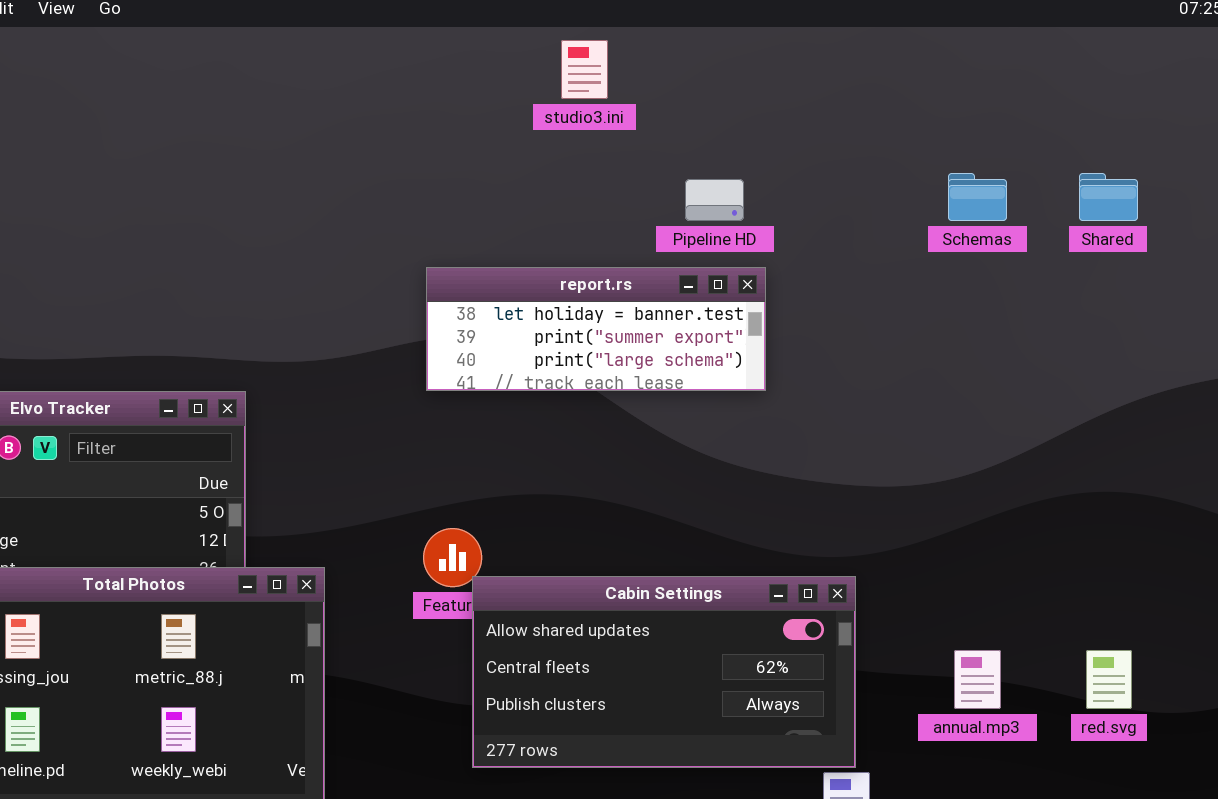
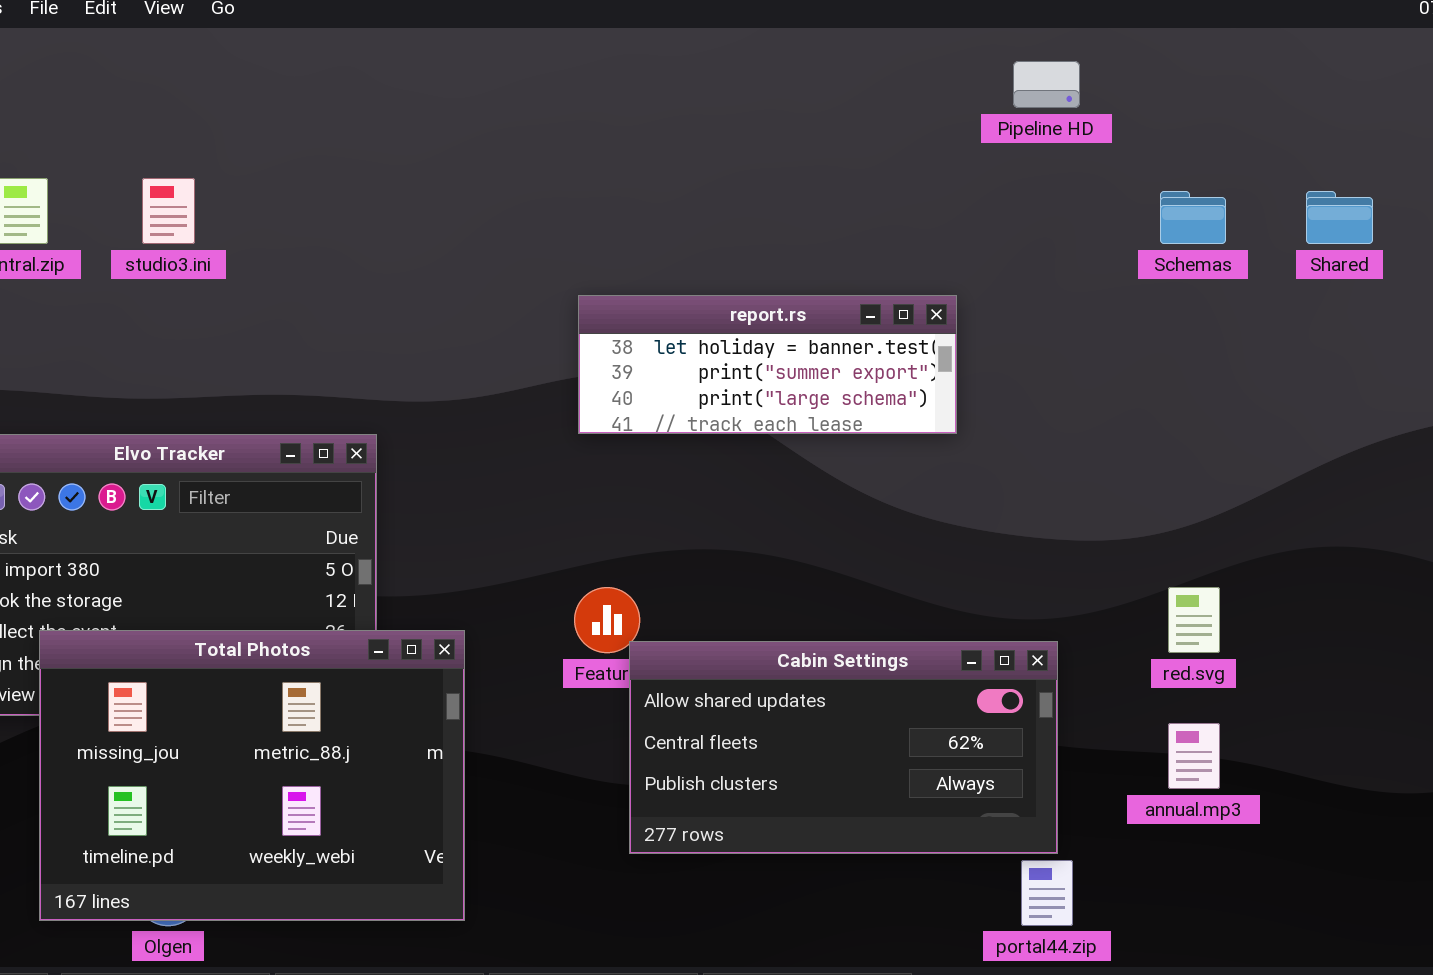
studio3.ini: [561,40,608,99] -> [142,178,195,244], moved
Pipeline HD: [685,179,744,221] -> [1013,61,1080,108], moved
red.svg: [1086,650,1132,709] -> [1168,587,1220,653], moved

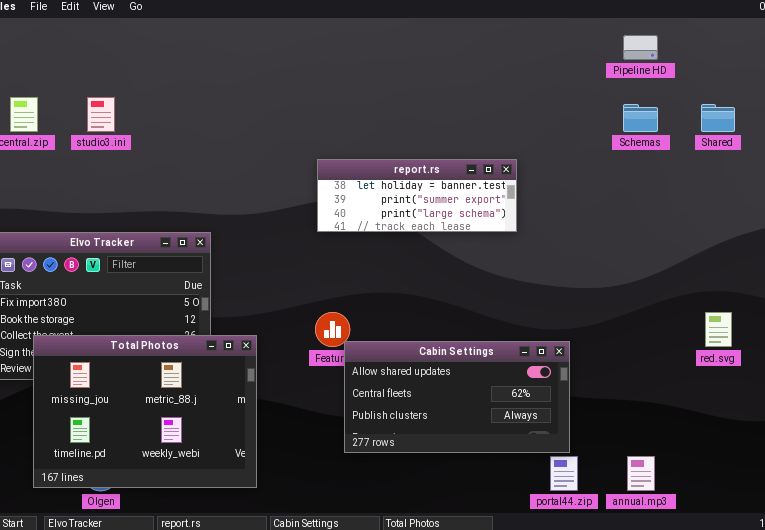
Pipeline HD: [1013,61,1080,108] -> [623,35,658,60], moved
red.svg: [1168,587,1220,653] -> [705,312,732,347], moved
annual.mp3: [1168,723,1220,789] -> [627,456,655,491], moved

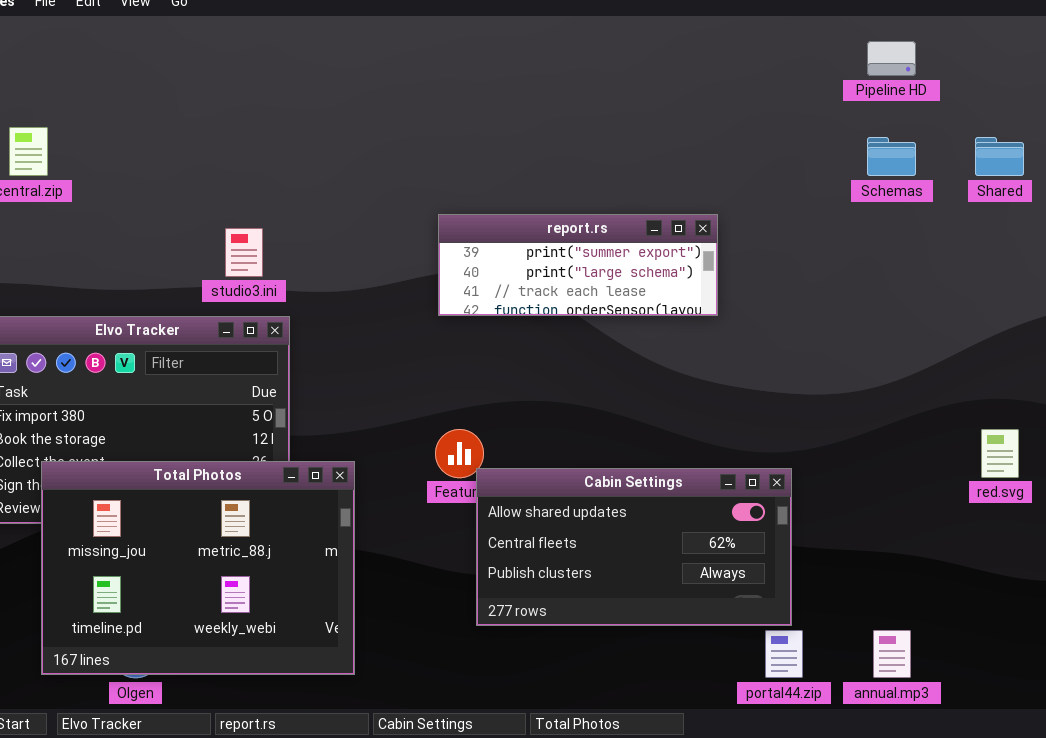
studio3.ini: [87,97,115,132] -> [225,228,263,277], moved
report.rs: [317,159,517,232] -> [438,214,718,316], scrolled down 1 row

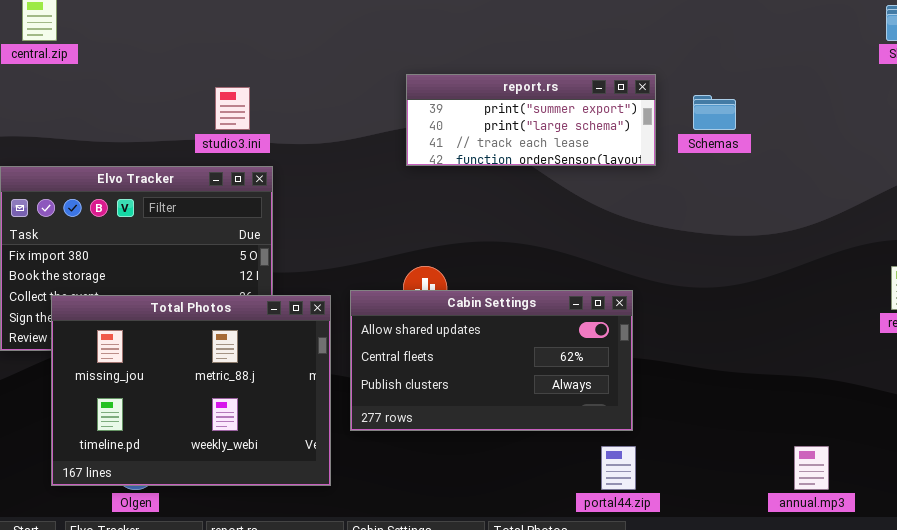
Schemas: [867,137,916,176] -> [693,95,736,130], moved
Cabin Settings: [476,468,792,626] -> [350,290,633,431], moved
portal44.zip: [765,630,803,678] -> [601,446,636,490], moved

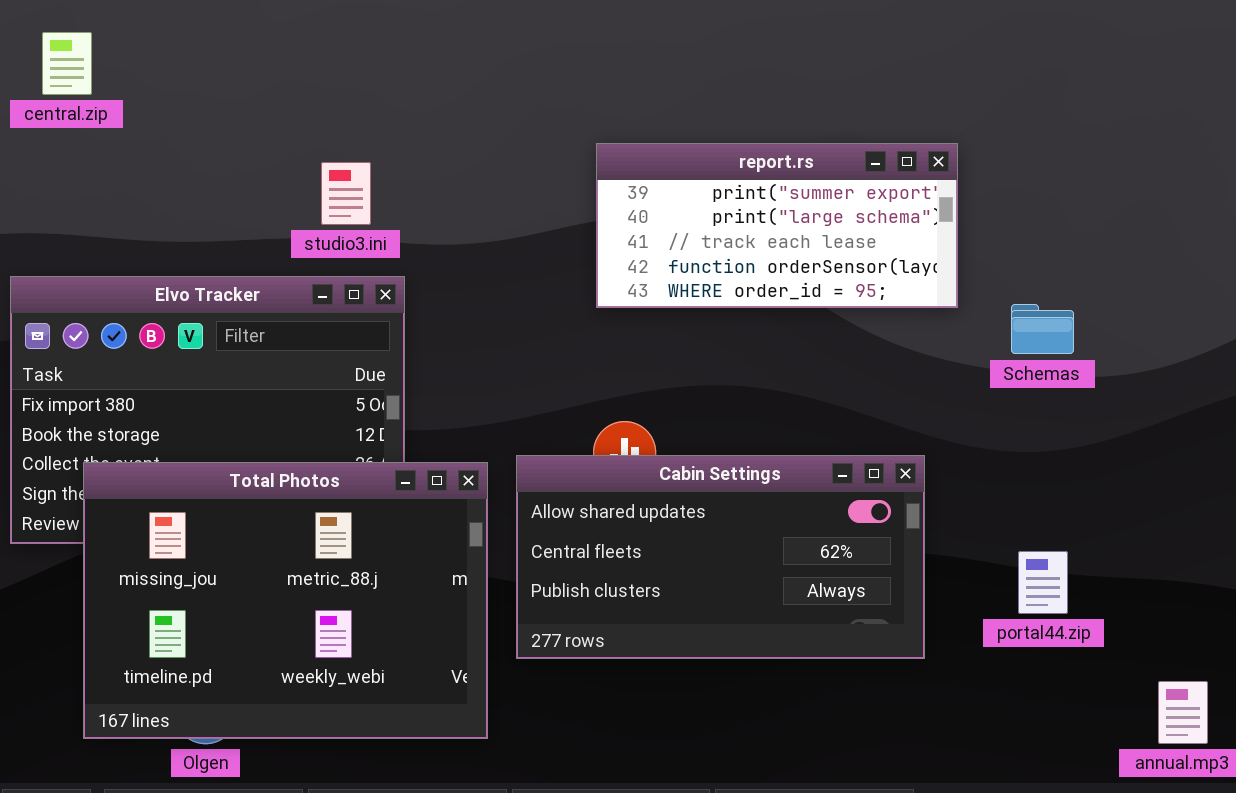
report.rs: [406,74,656,166] -> [596,143,958,308], resized
Schemas: [693,95,736,130] -> [1011,304,1074,354], moved
portal44.zip: [601,446,636,490] -> [1018,551,1068,614], moved

